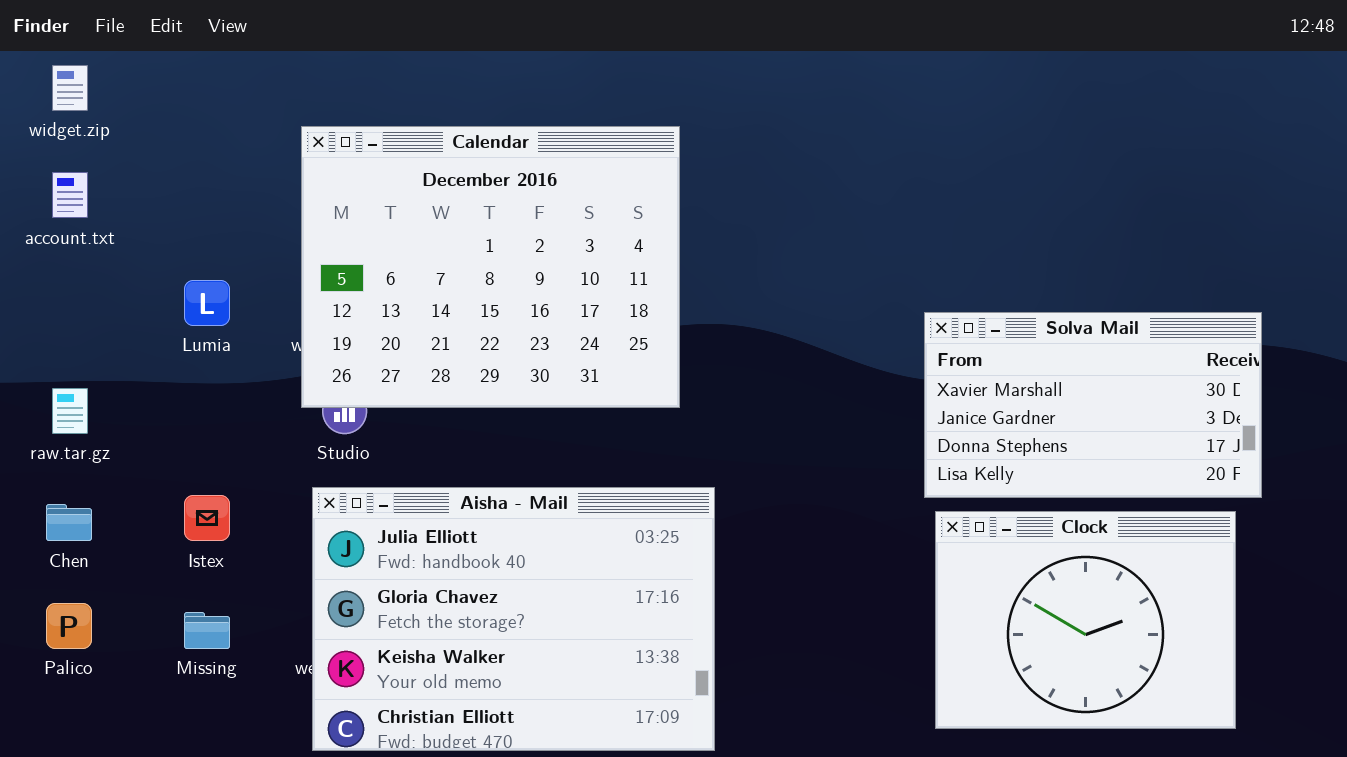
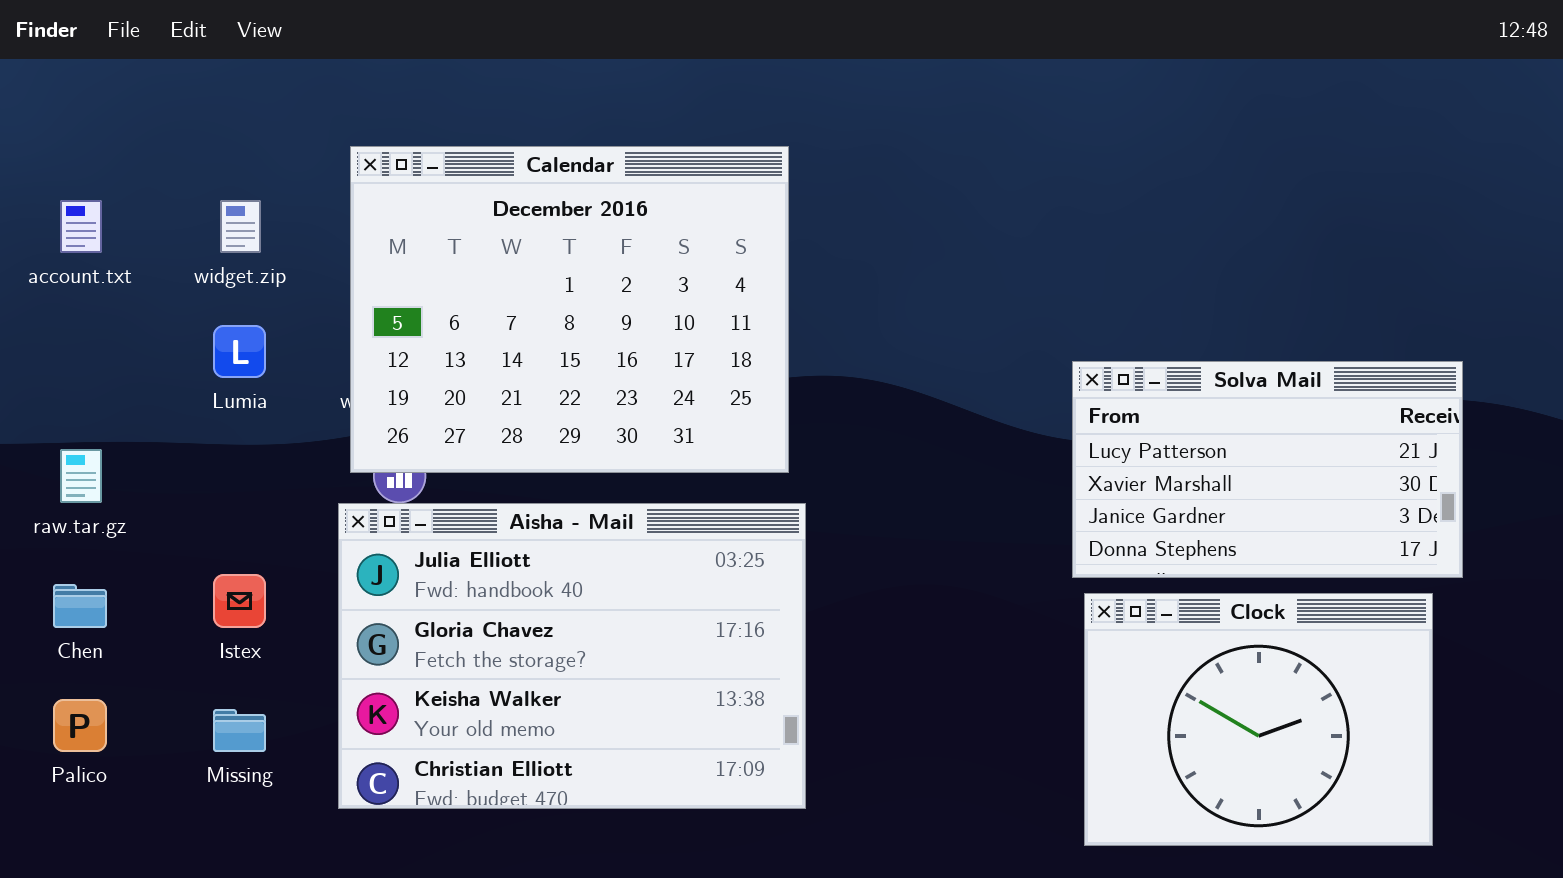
widget.zip: [52,65,88,111] -> [220,200,261,253], moved
Solva Mail: [924,312,1262,498] -> [1072,361,1463,578], scrolled up 1 row
Aisha - Mail: [312,487,715,751] -> [338,503,806,809], moved

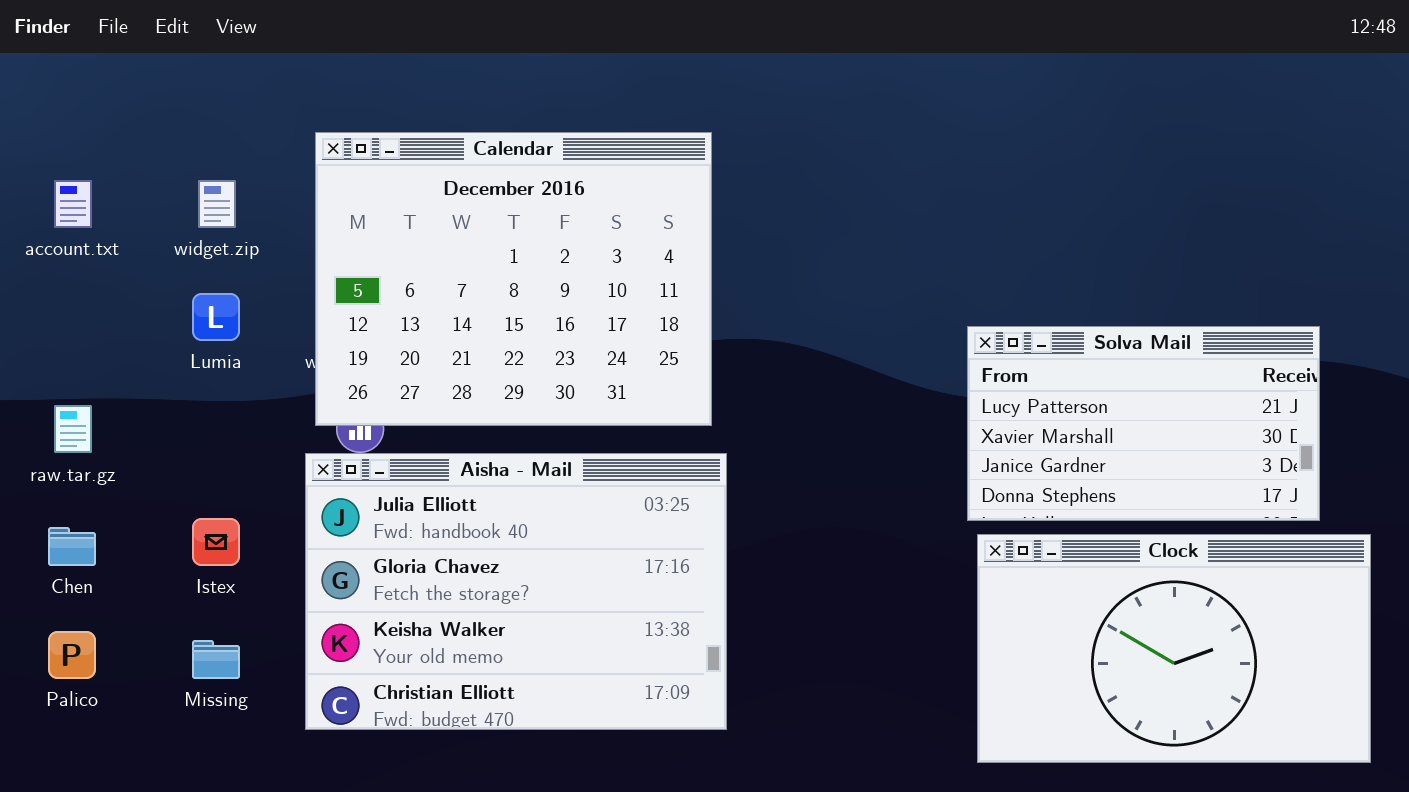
Clock: [1084,593,1433,846] -> [977,534,1371,763], resized

